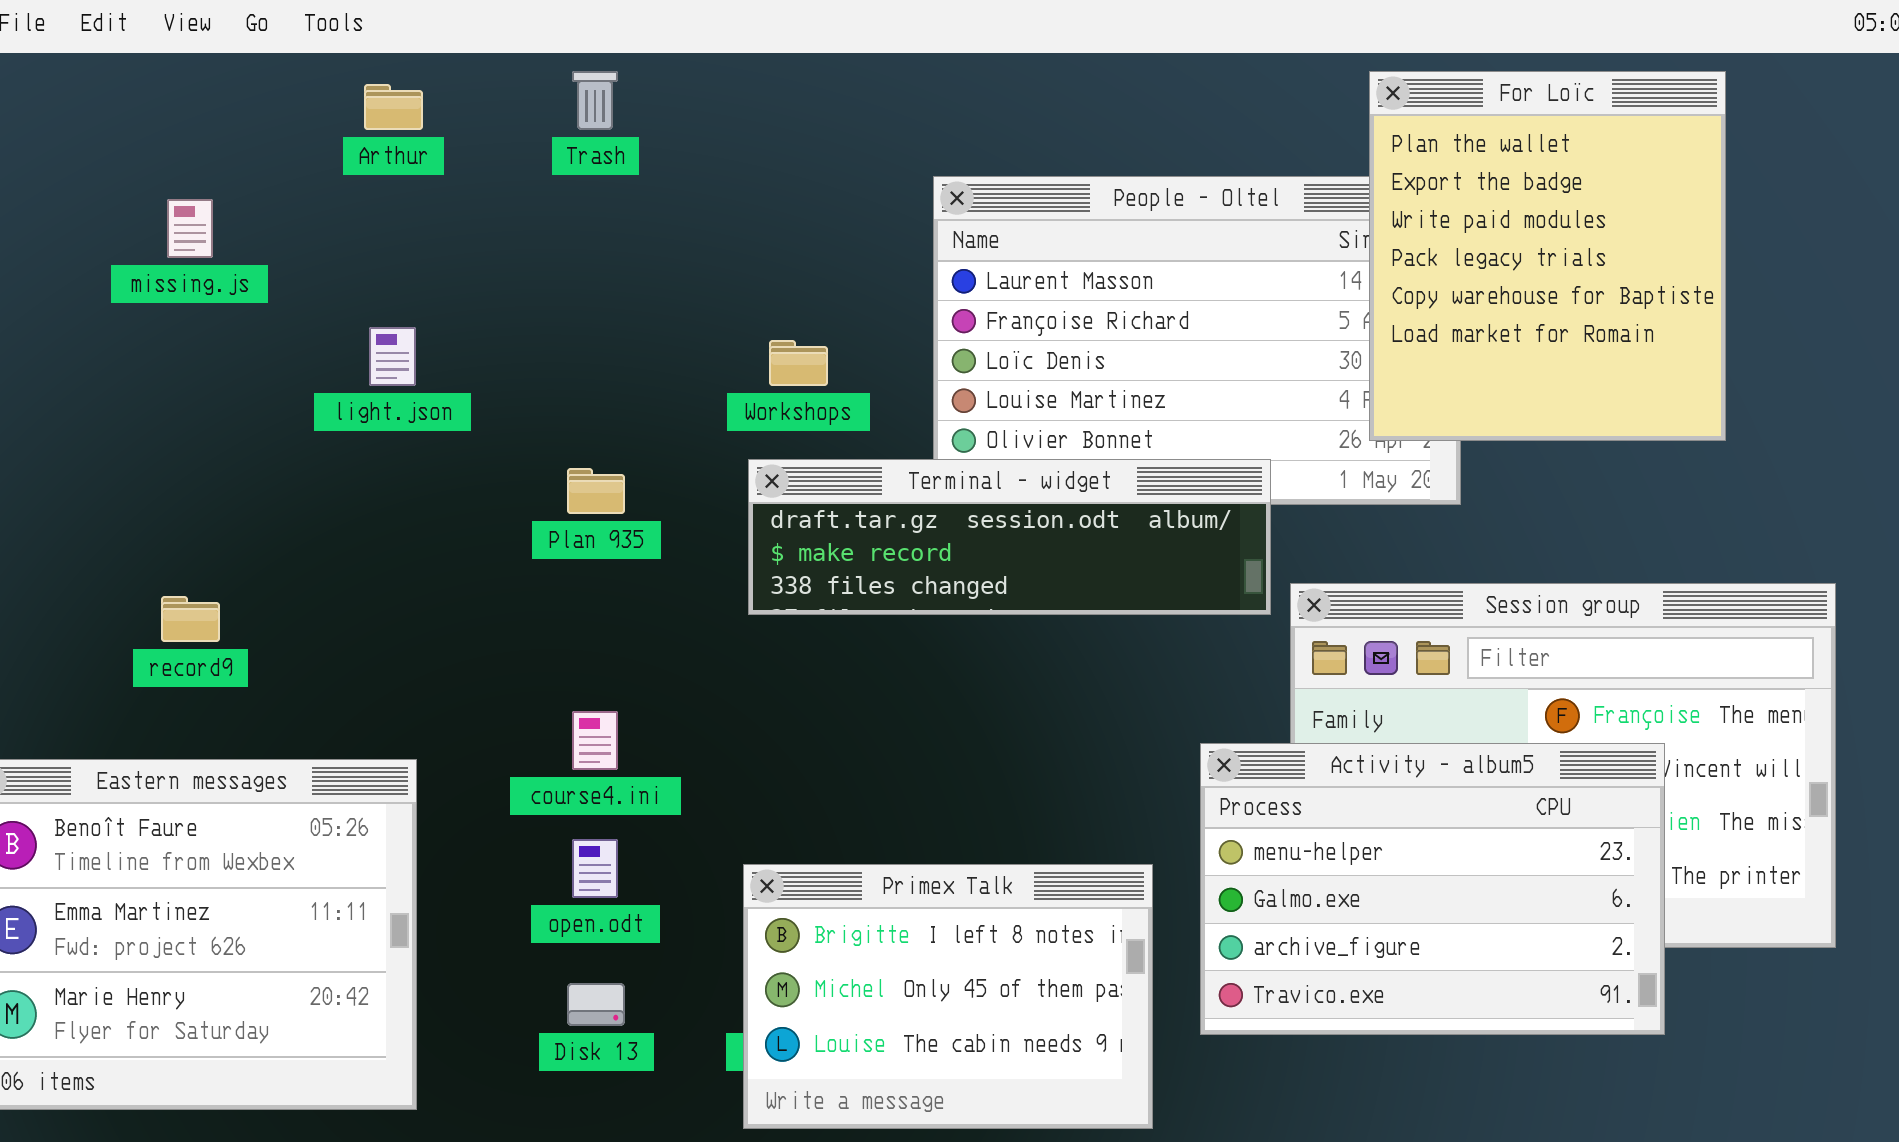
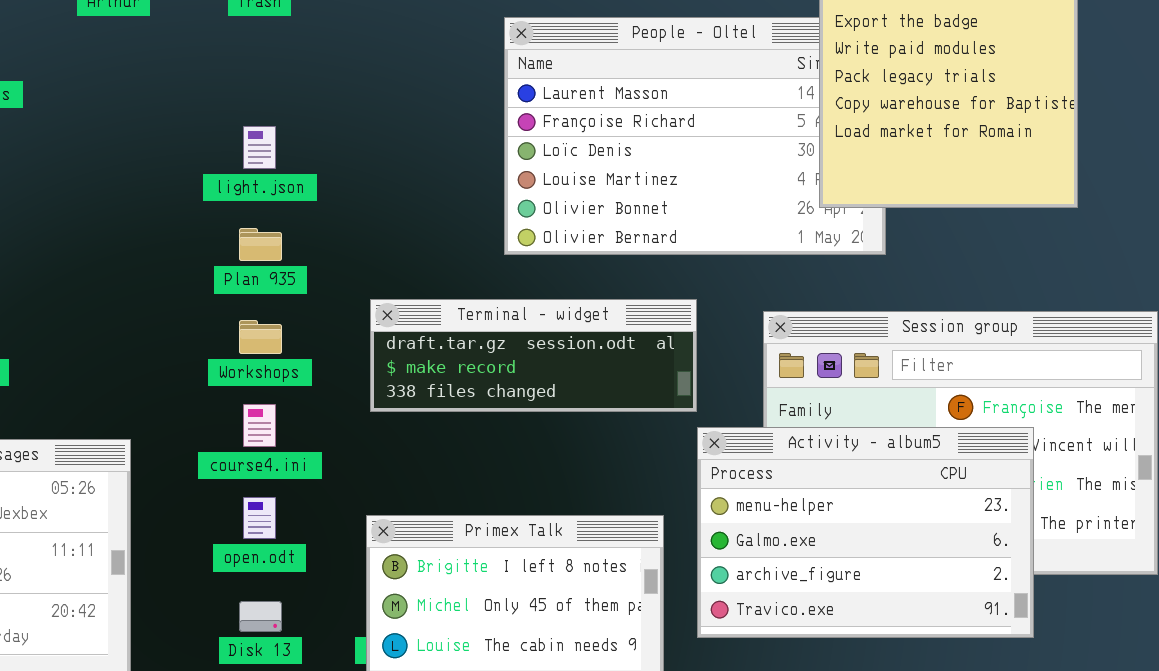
light.json: [369,327,416,386] -> [243,126,276,169], moved
Workshops: [769,340,828,386] -> [239,320,282,354], moved
Terminal - widget: [748,459,1271,615] -> [370,299,697,412], moved, resized

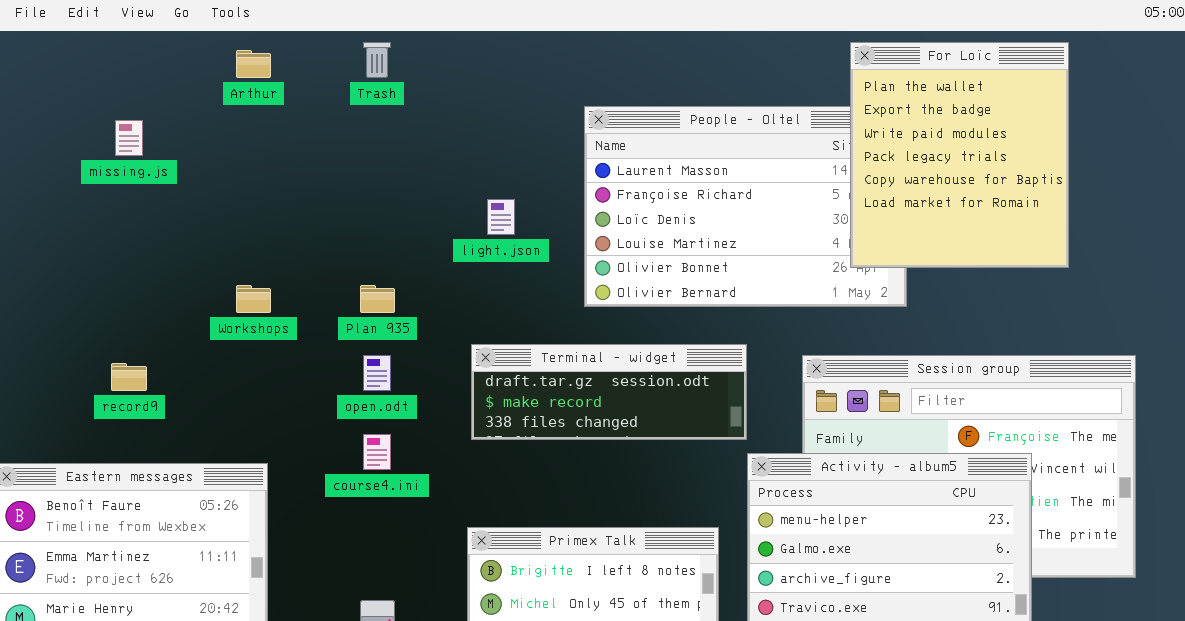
light.json: [243,126,276,169] -> [487,199,515,235], moved
Workshops: [239,320,282,354] -> [236,285,271,313], moved
open.odt: [243,497,276,539] -> [363,355,391,391], moved

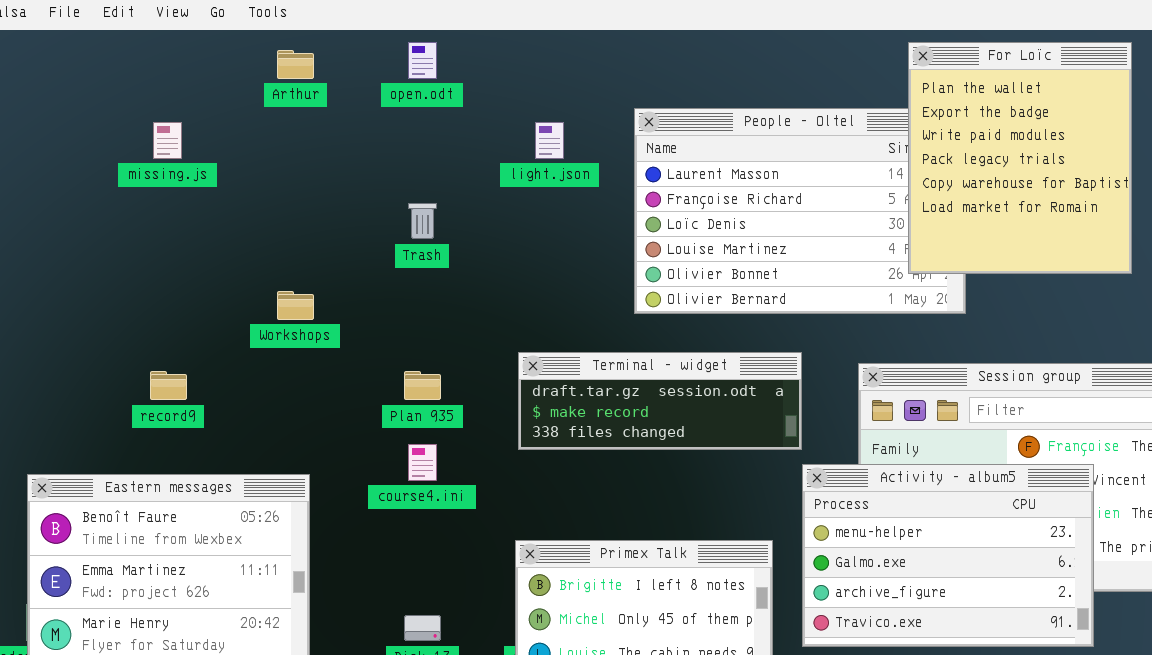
Trash: [363,42,391,78] -> [408,203,437,239], moved
light.json: [487,199,515,235] -> [535,122,564,159], moved
Plan 935: [360,285,395,313] -> [404,371,441,400], moved
open.odt: [363,355,391,391] -> [408,42,437,79], moved

